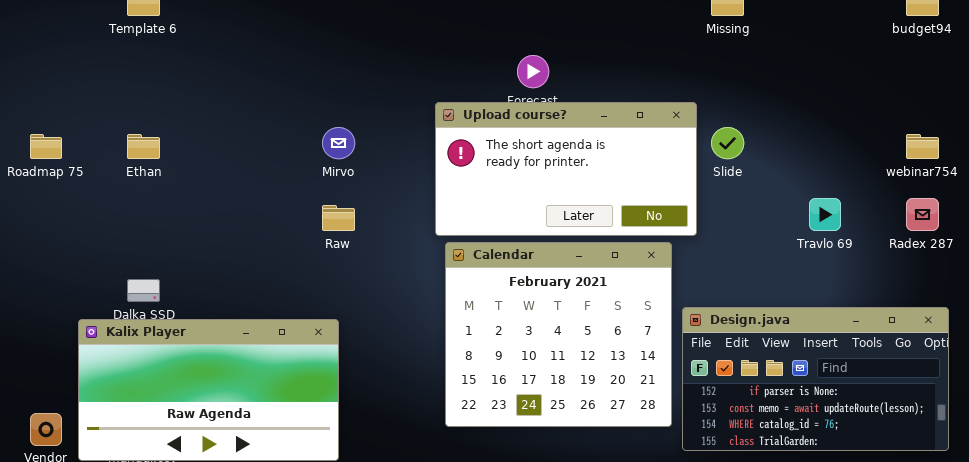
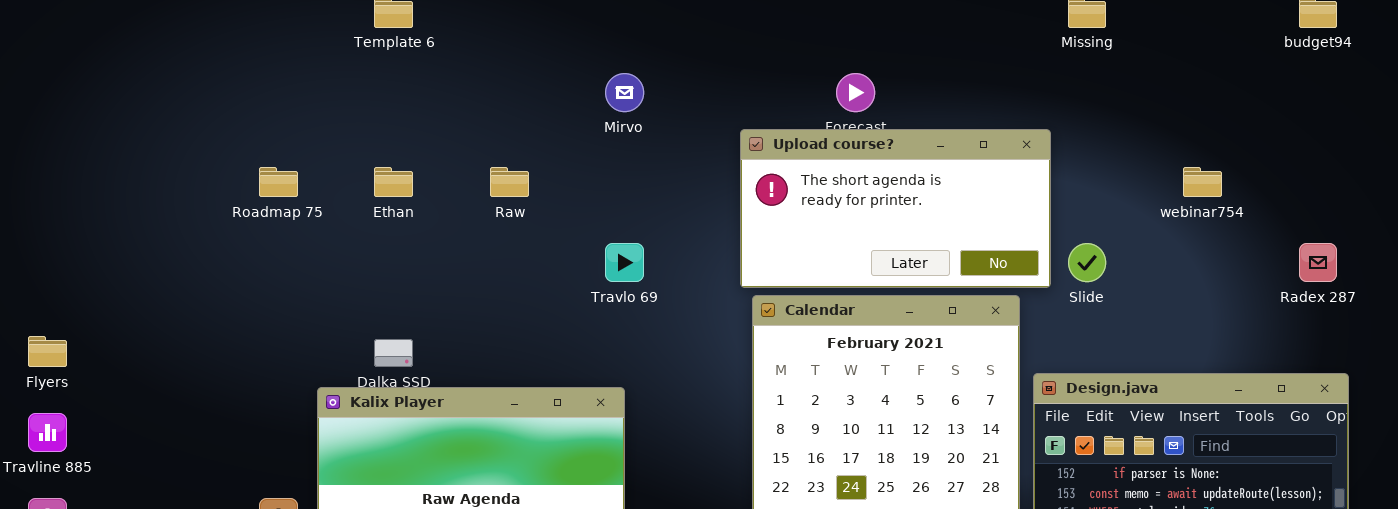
Mirvo: [322,127,355,159] -> [605,73,644,112], moved
Slide: [711,127,744,159] -> [1068,243,1106,282], moved
webinar754: [906,134,939,159] -> [1183,167,1222,197], moved
Travlo 69: [809,198,841,231] -> [605,243,644,282], moved
Raw: [322,205,355,231] -> [490,167,529,197], moved

